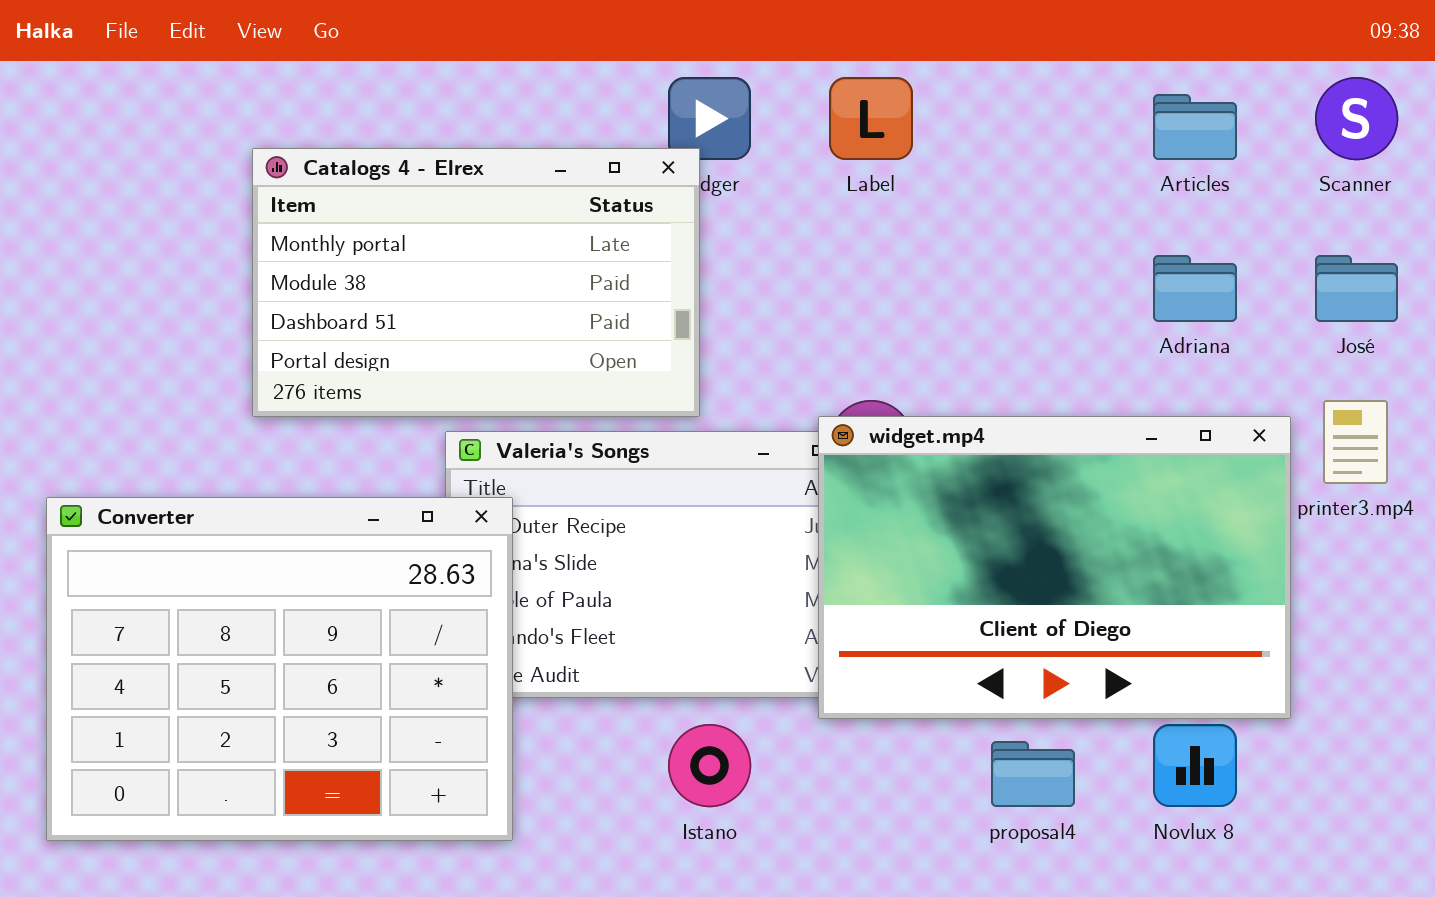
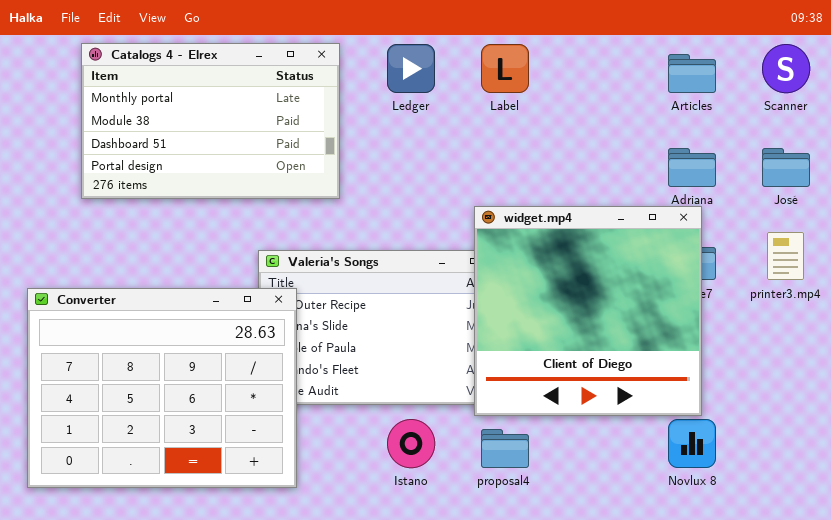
Catalogs 4 - Elrex: [252,148,700,417] -> [81,43,340,199], moved
widget.mp4: [818,416,1291,719] -> [474,206,702,416], resized
proposal4: [991,741,1075,807] -> [481,429,529,468], moved

